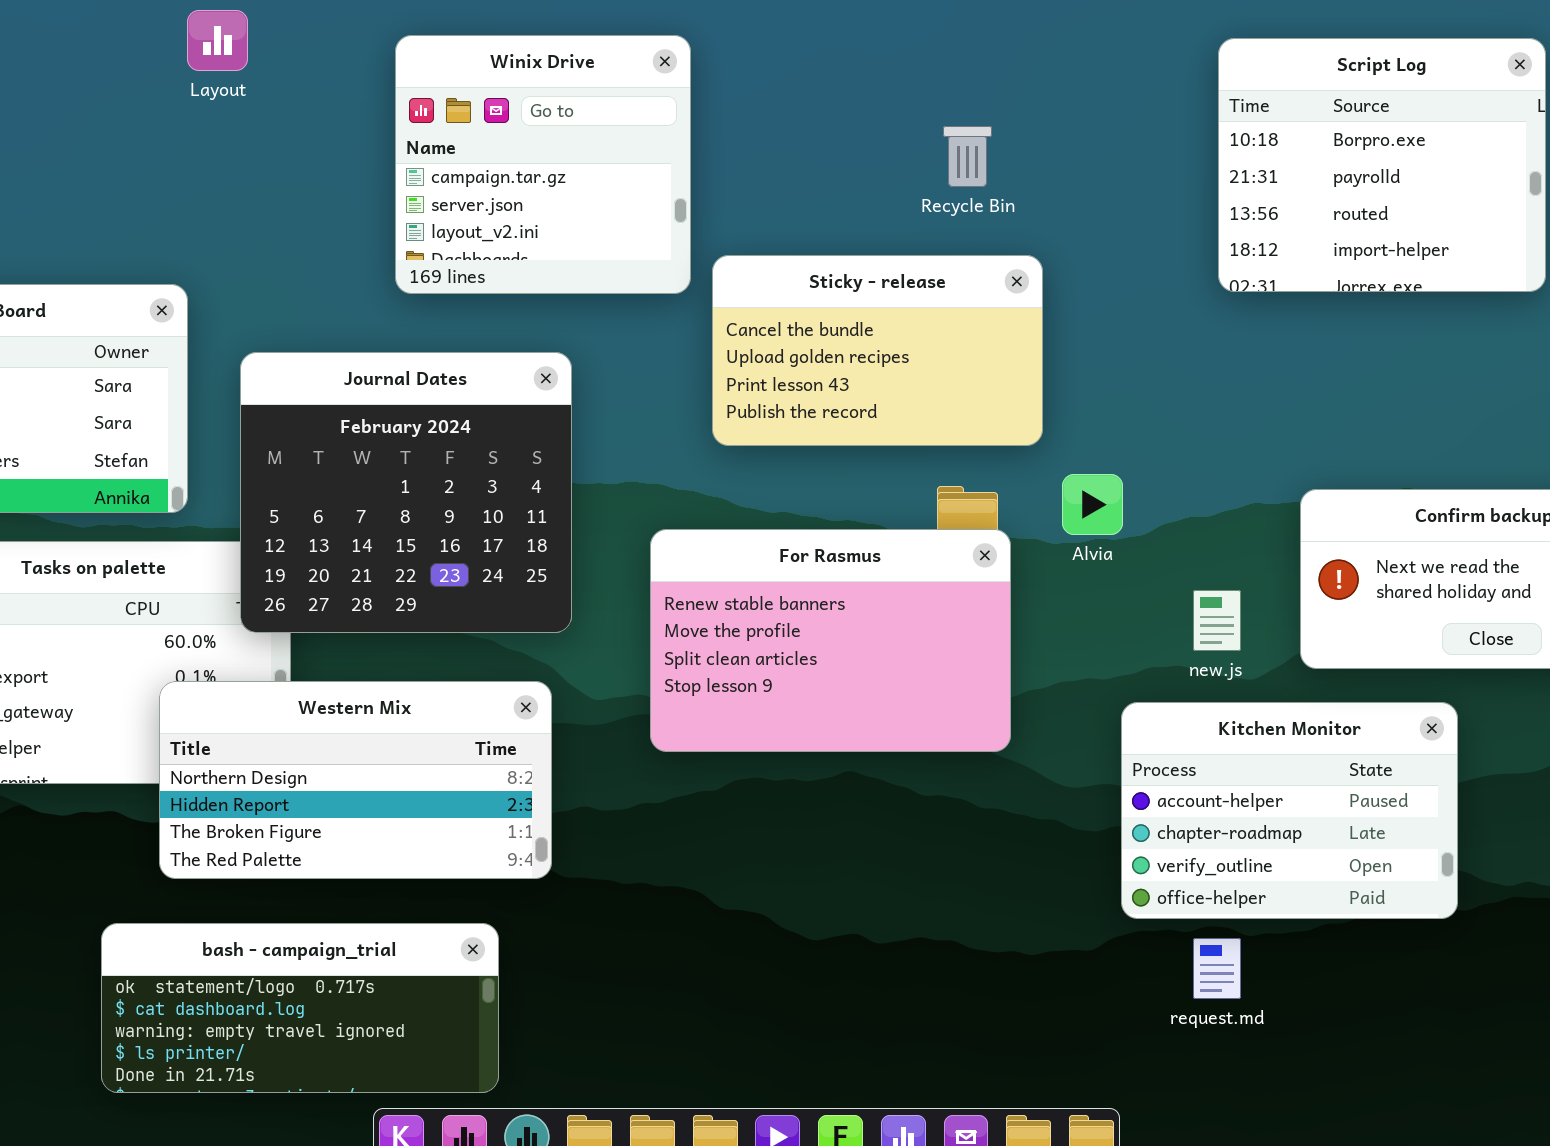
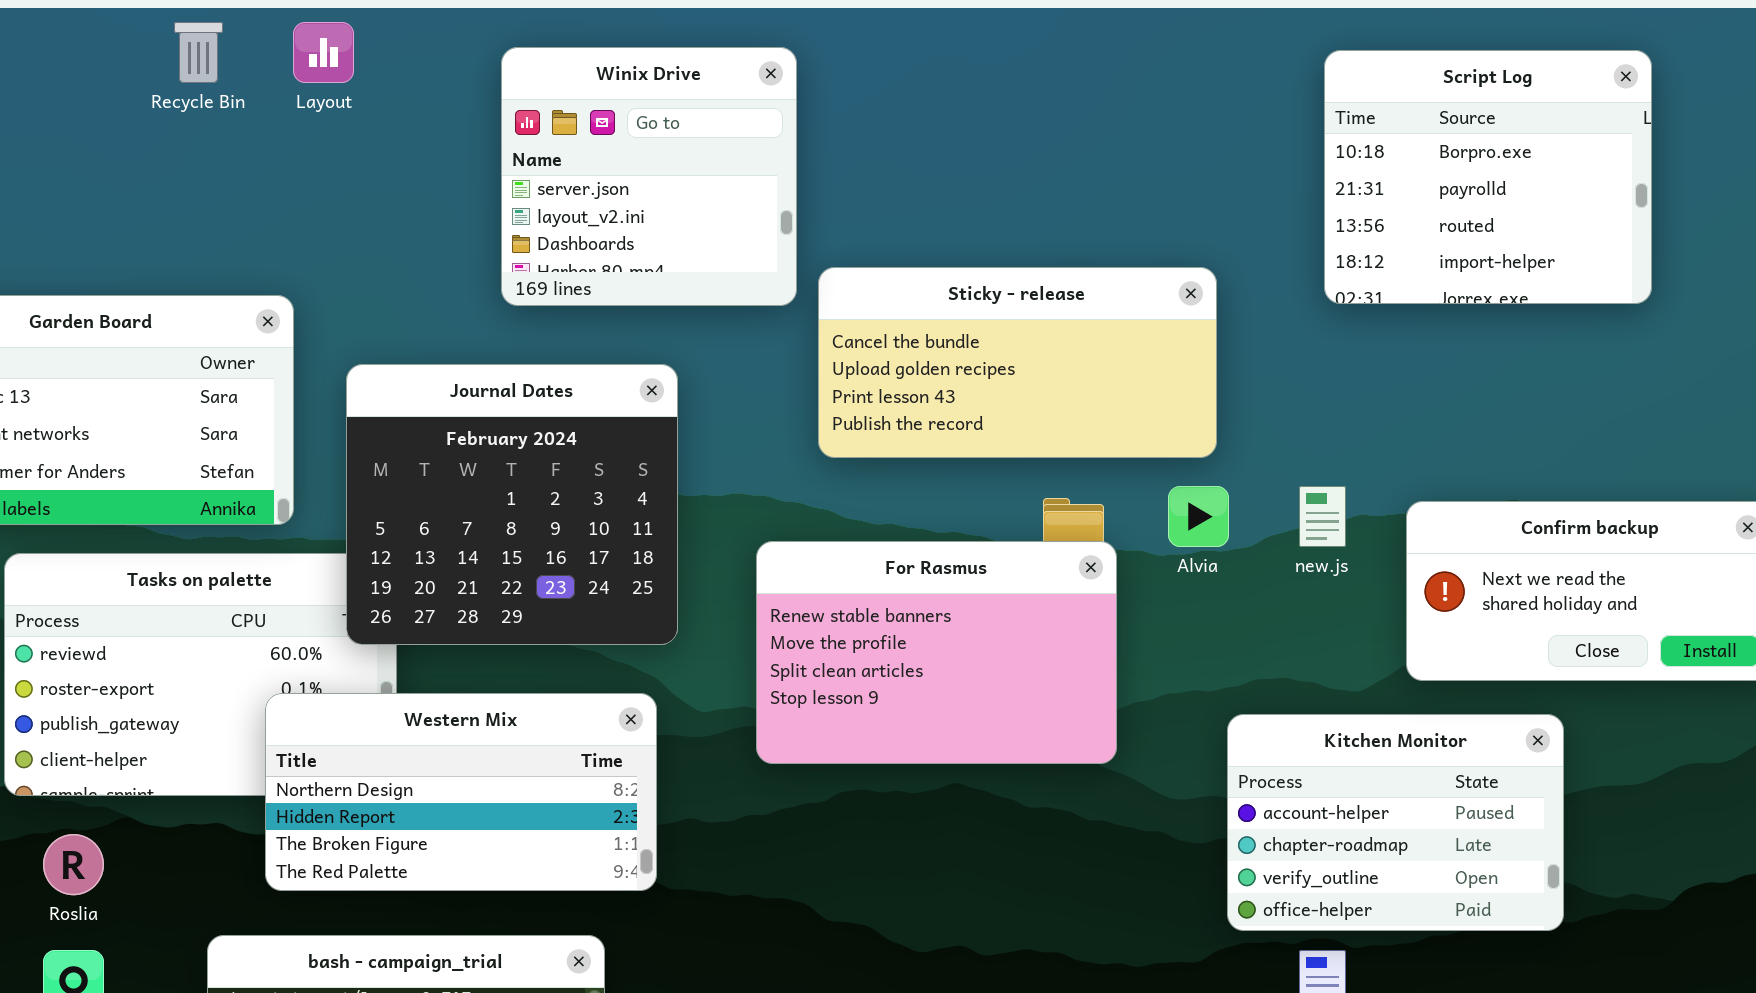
Winix Drive: [395,35,691,294] -> [501,47,797,306], scrolled down 1 row
Recycle Bin: [943,126,992,187] -> [174,22,223,83], moved
Sticky - release: [712,255,1043,446] -> [818,267,1217,458], resized
new.js: [1193,590,1241,651] -> [1299,486,1346,547], moved

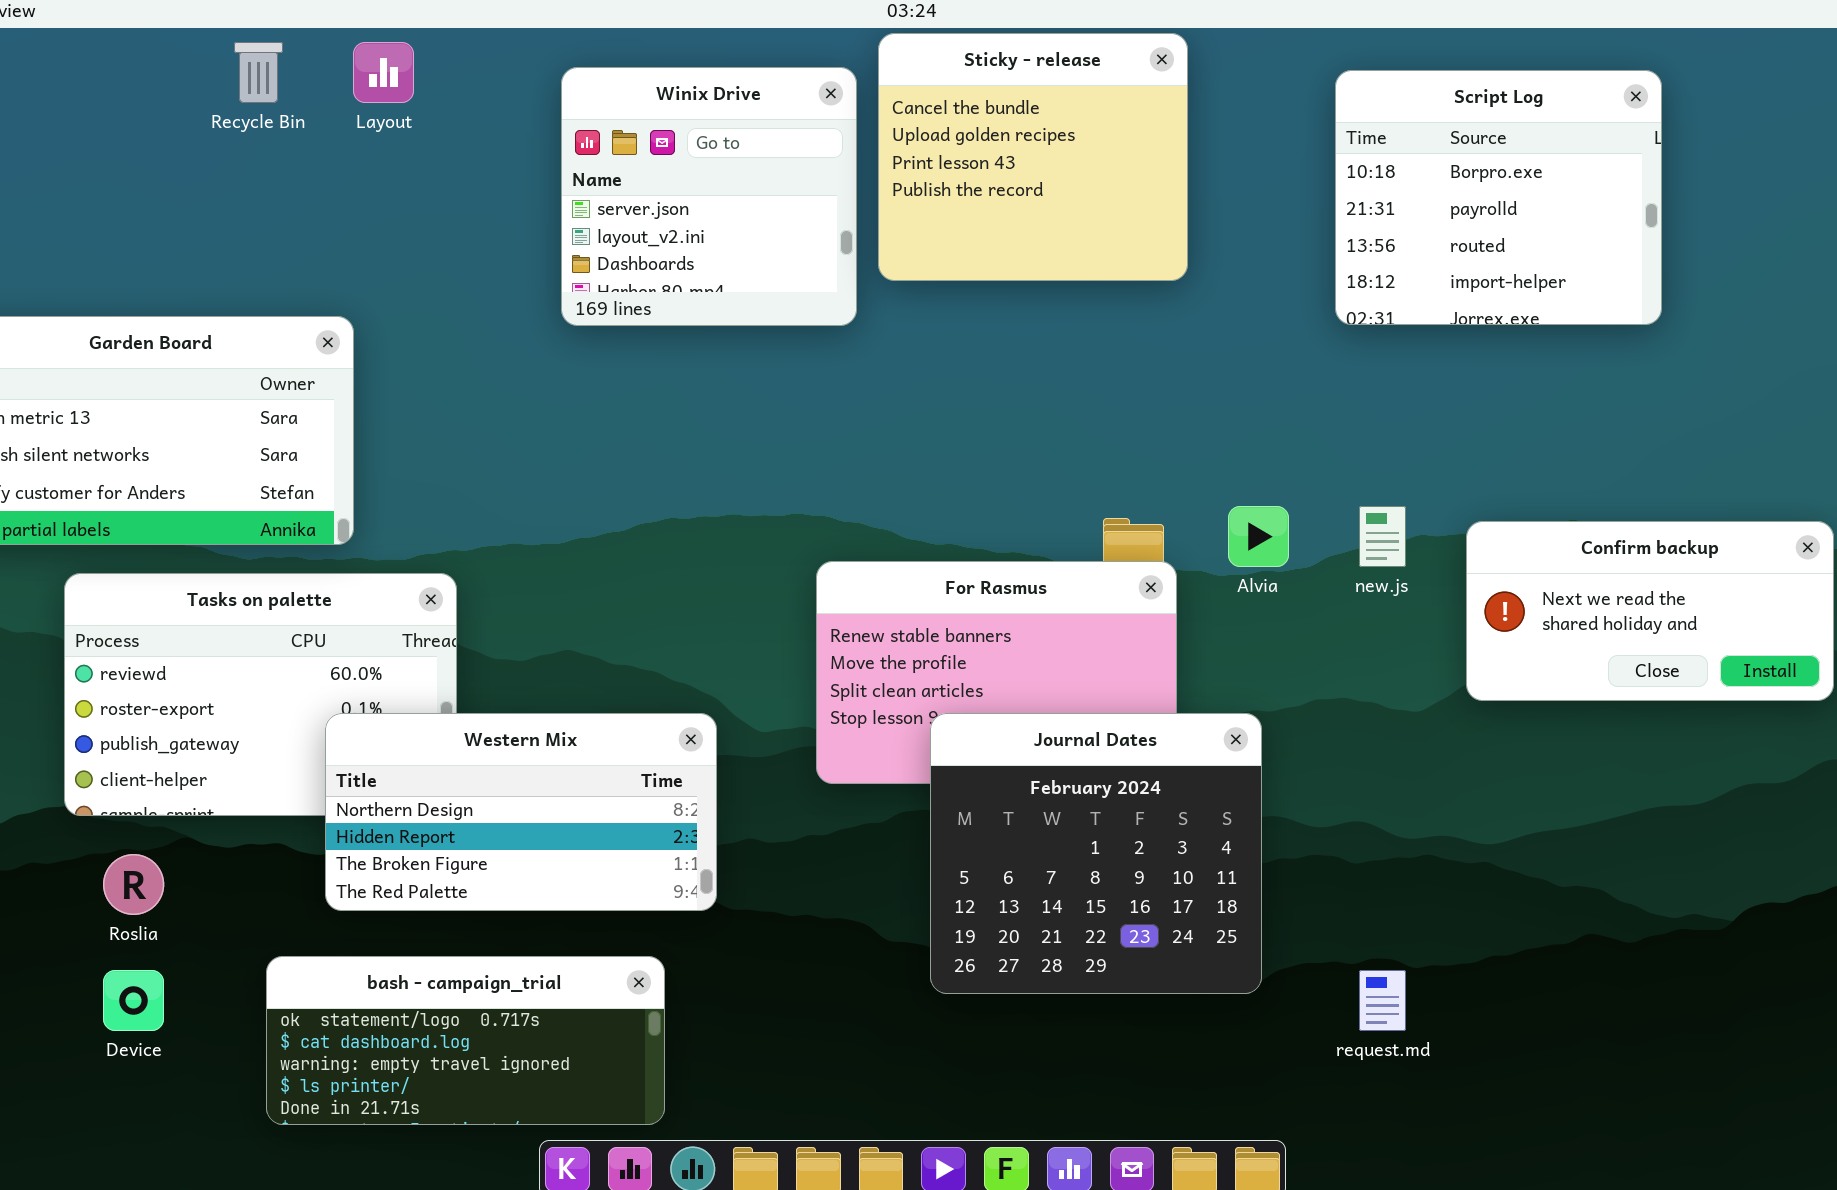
Script Log: [1324,50,1652,304] -> [1335,70,1662,325], moved
Sticky - release: [818,267,1217,458] -> [878,33,1188,281], moved, resized
Journal Dates: [346,364,678,645] -> [930,713,1262,994], moved
Kitchen Monitor: [1227,714,1564,931] -> none, closed

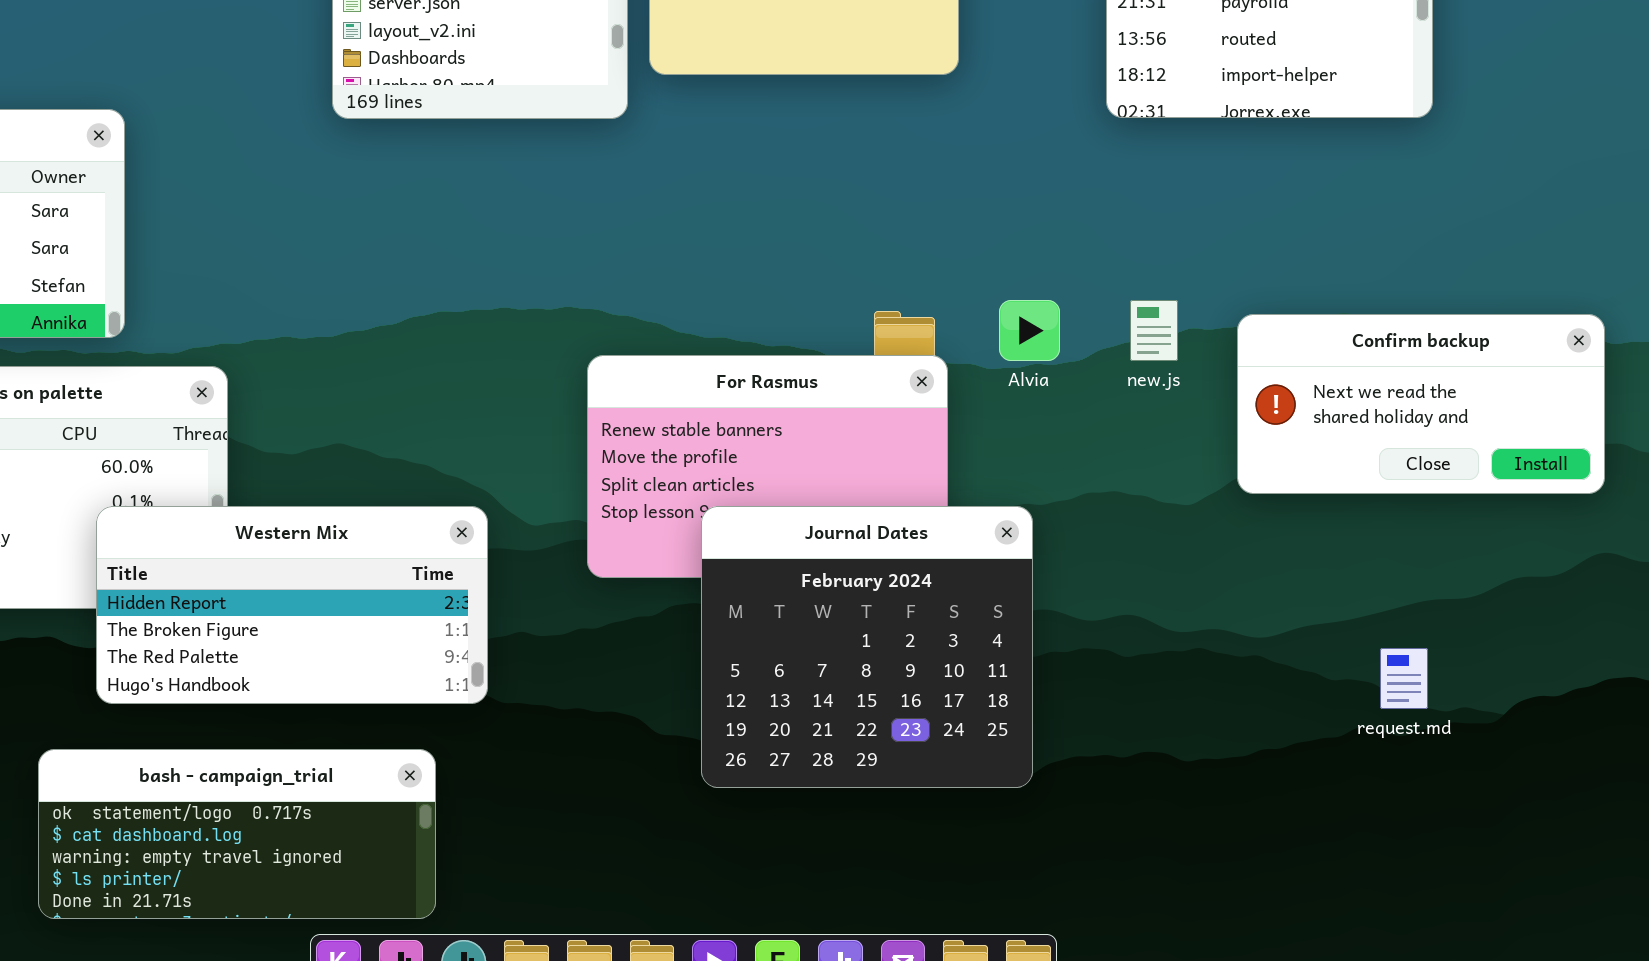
Western Mix: [325,713,717,911] -> [96,506,488,704], scrolled down 1 row
request.md: [1359,970,1406,1031] -> [1380,648,1428,709], moved

